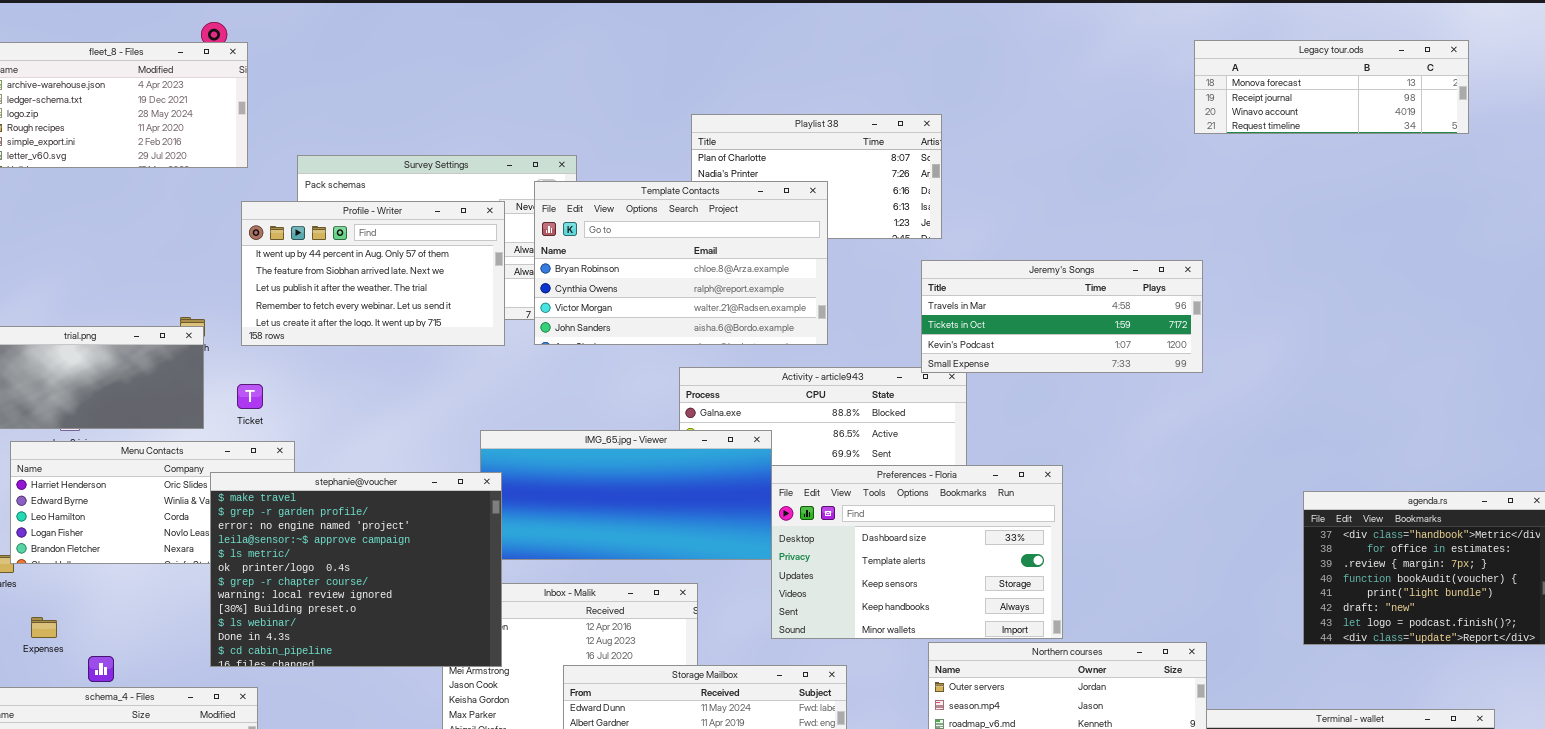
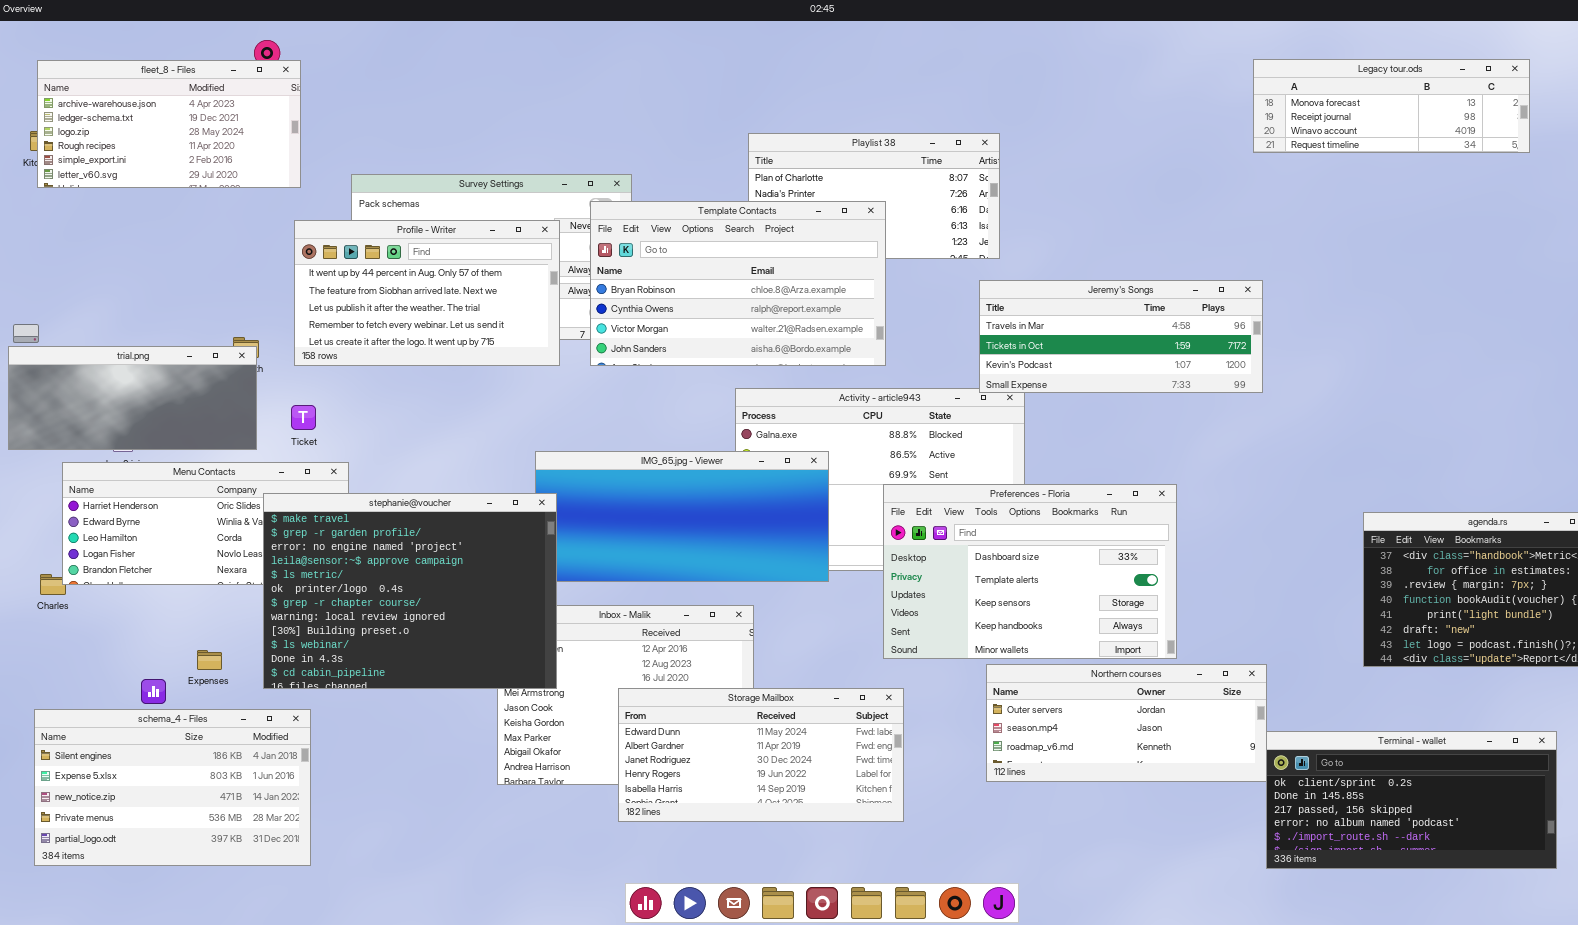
Preferences - Floria: [771,465,1063,639] -> [883,484,1177,659], moved
Expenses: [31,617,57,638] -> [197,650,222,670], moved

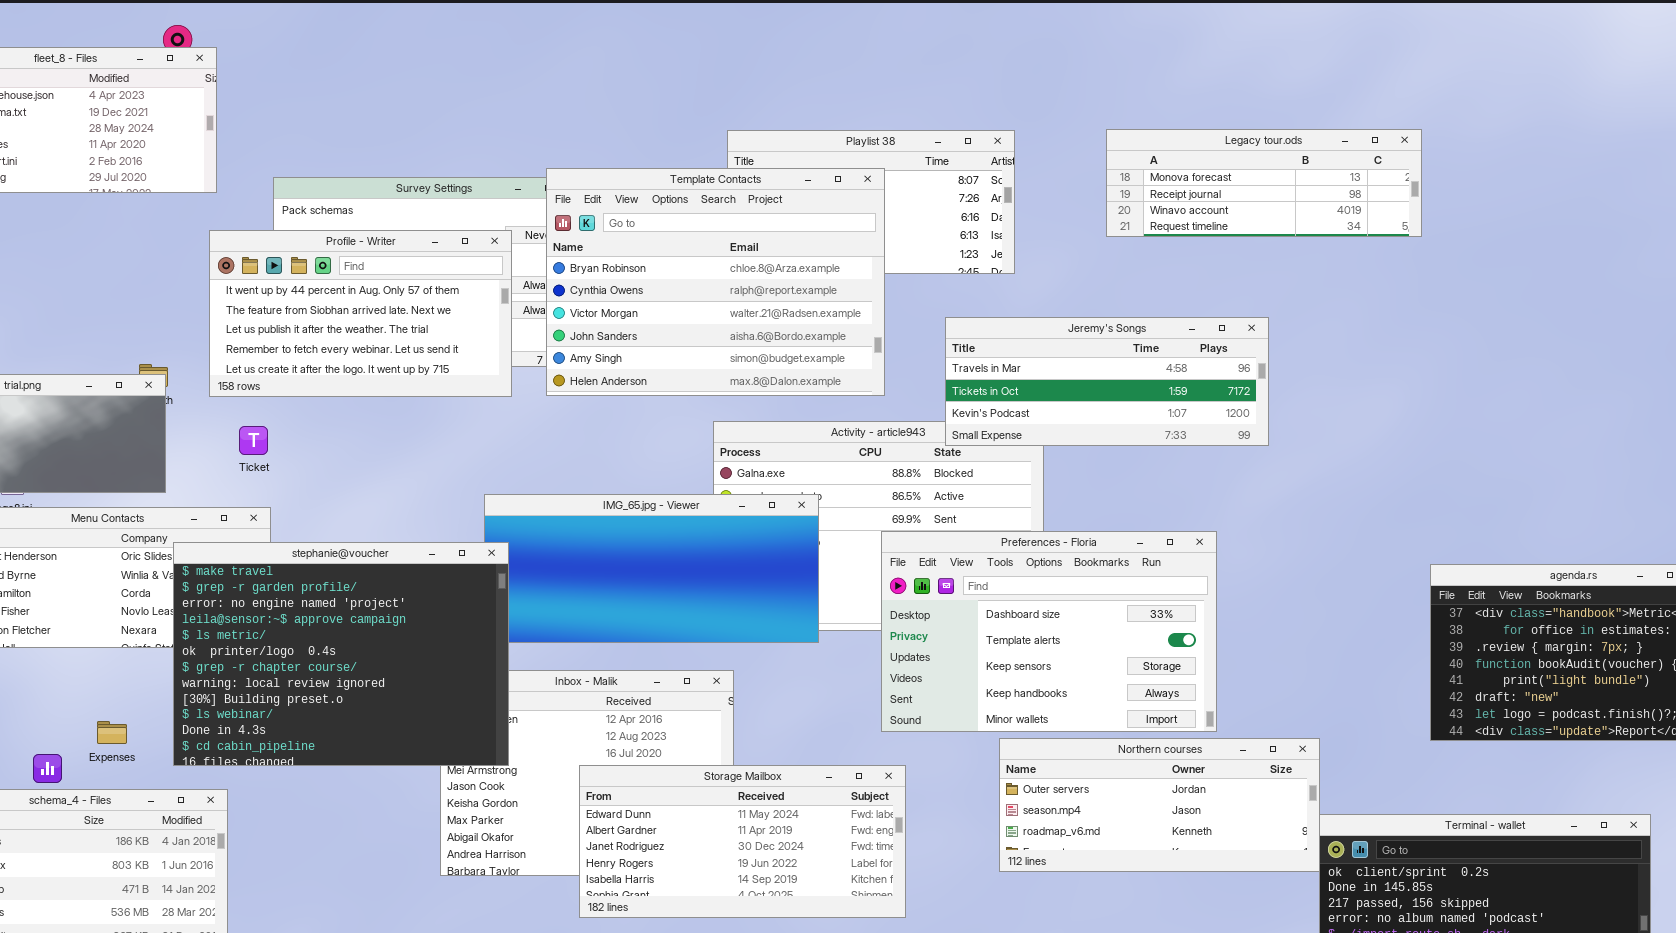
Legacy tour.ods: [1253,59,1530,153] -> [1106,129,1422,237], moved
Template Contacts: [590,201,886,366] -> [546,168,885,396], resized
Jeremy's Songs: [979,280,1263,393] -> [945,317,1269,446], moved
Ticket: [291,405,316,430] -> [239,426,268,455], moved

